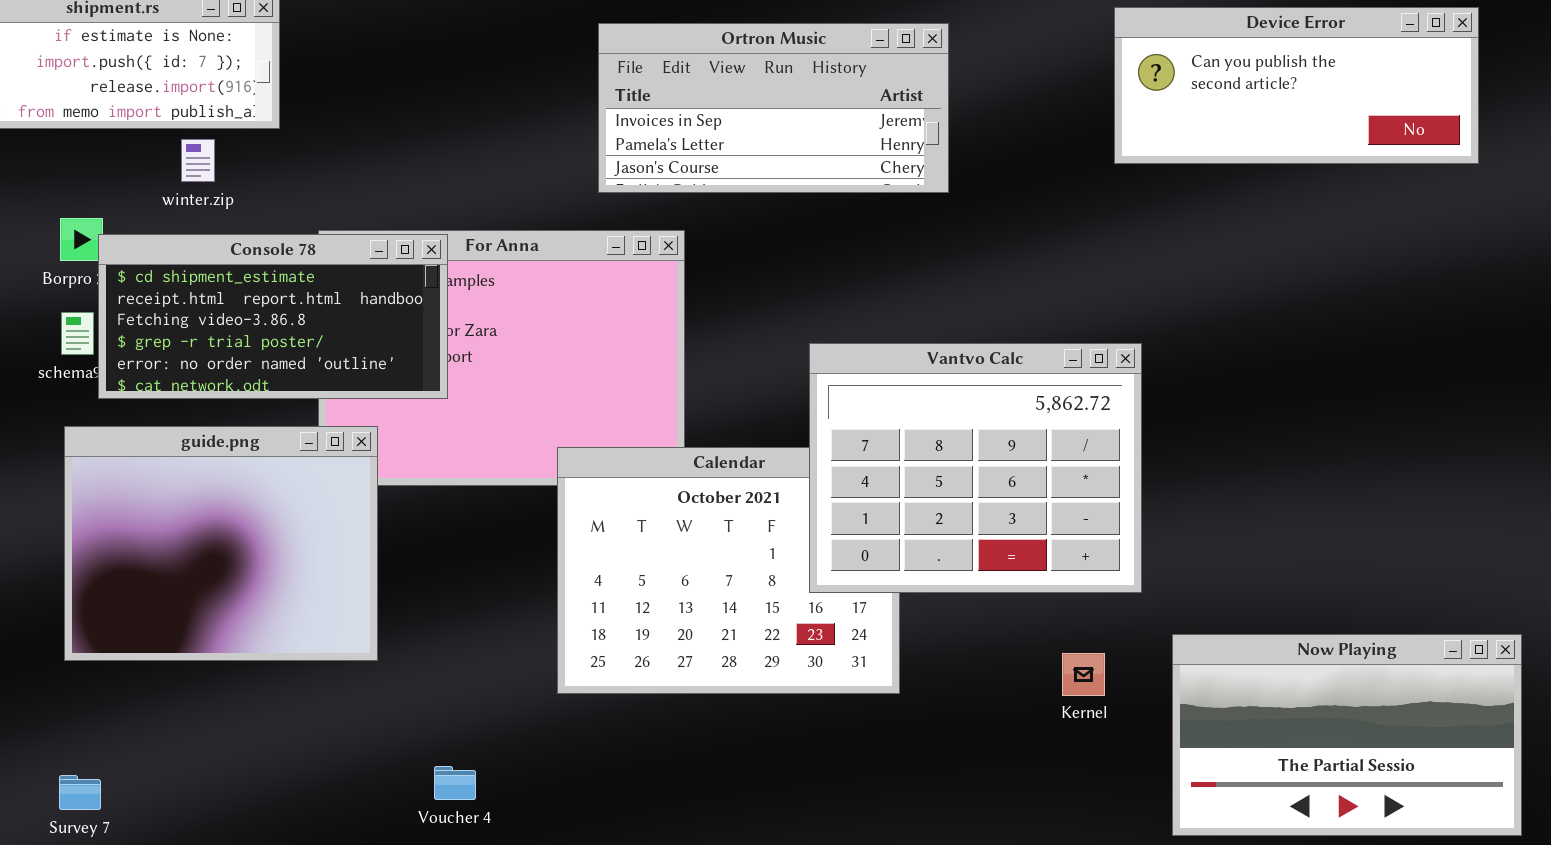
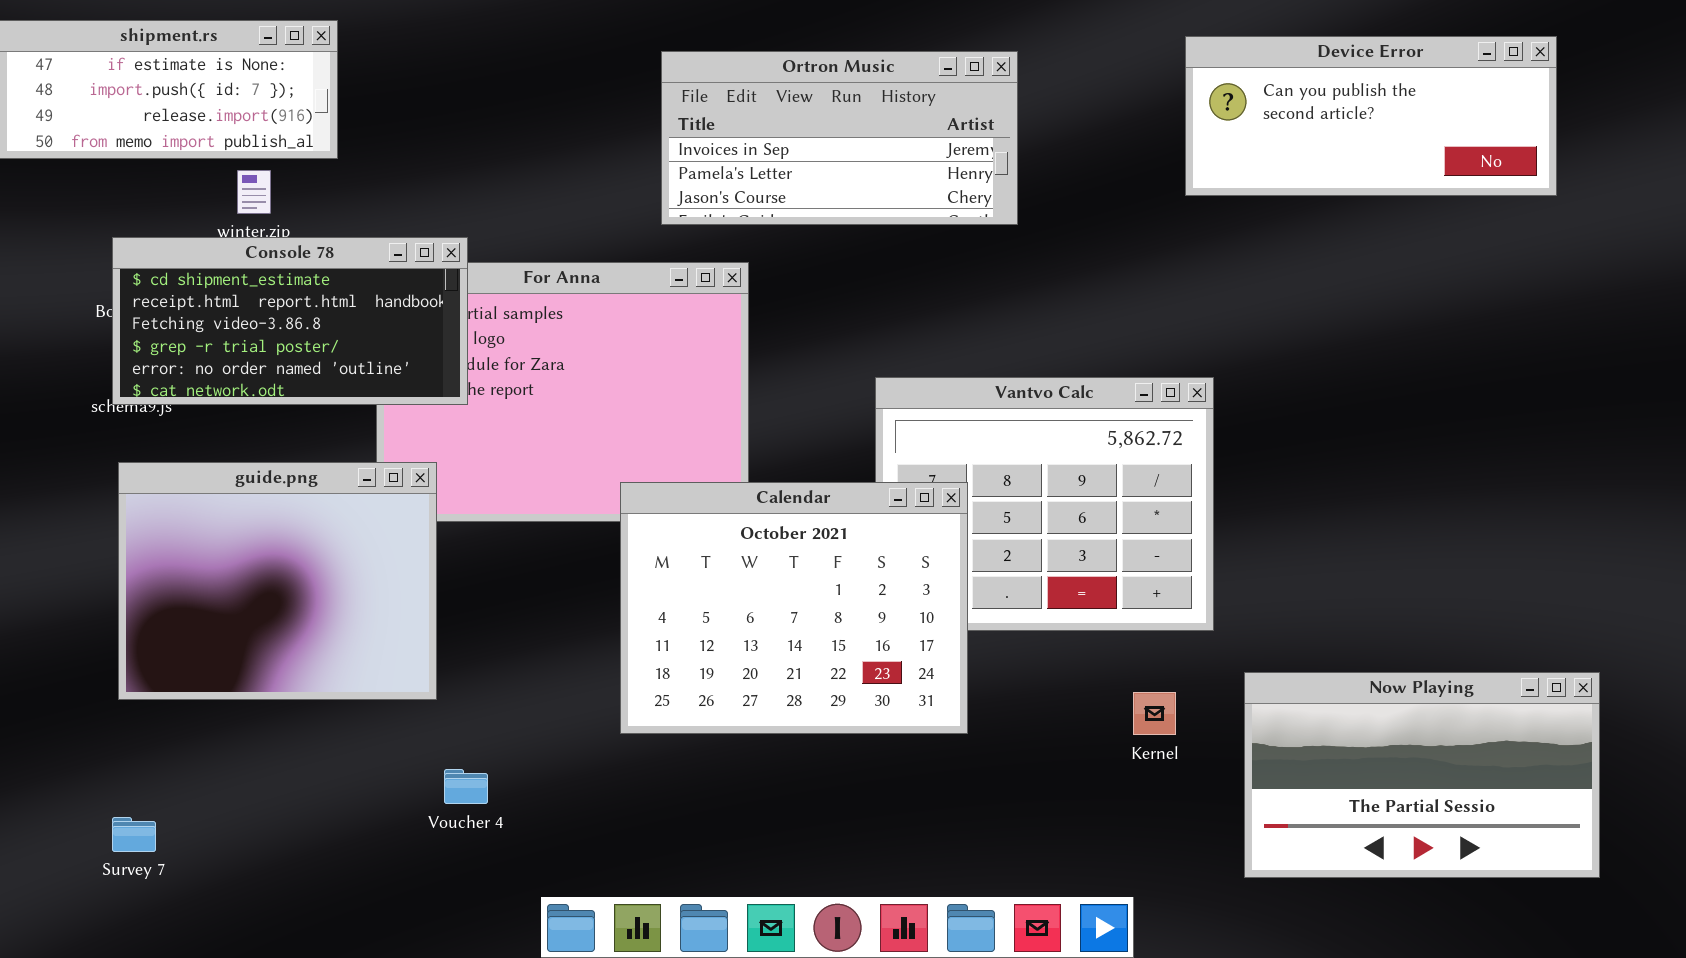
Console 78: [98,234,448,399] -> [112,237,468,405], moved
Calendar: [557,447,900,694] -> [620,482,968,734], raised
Voucher 4: [434,766,476,800] -> [444,769,488,804], moved

